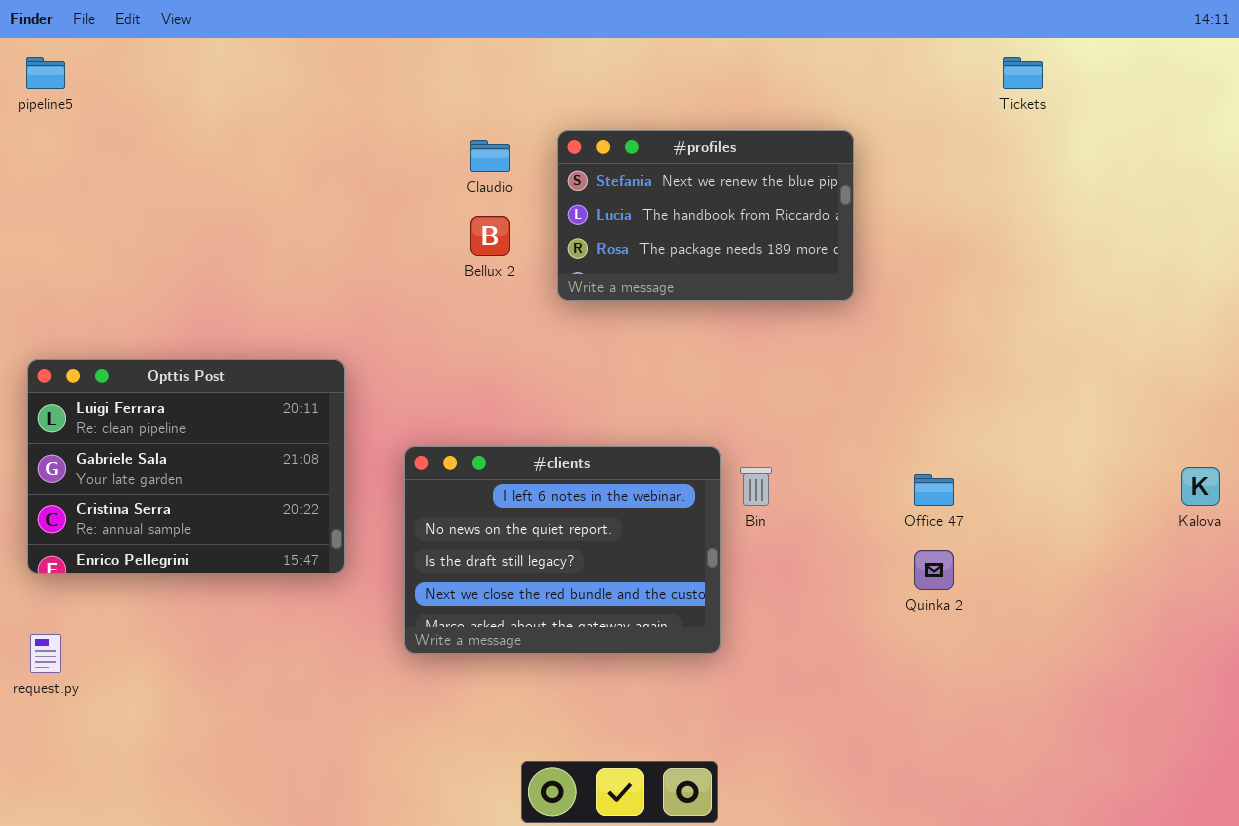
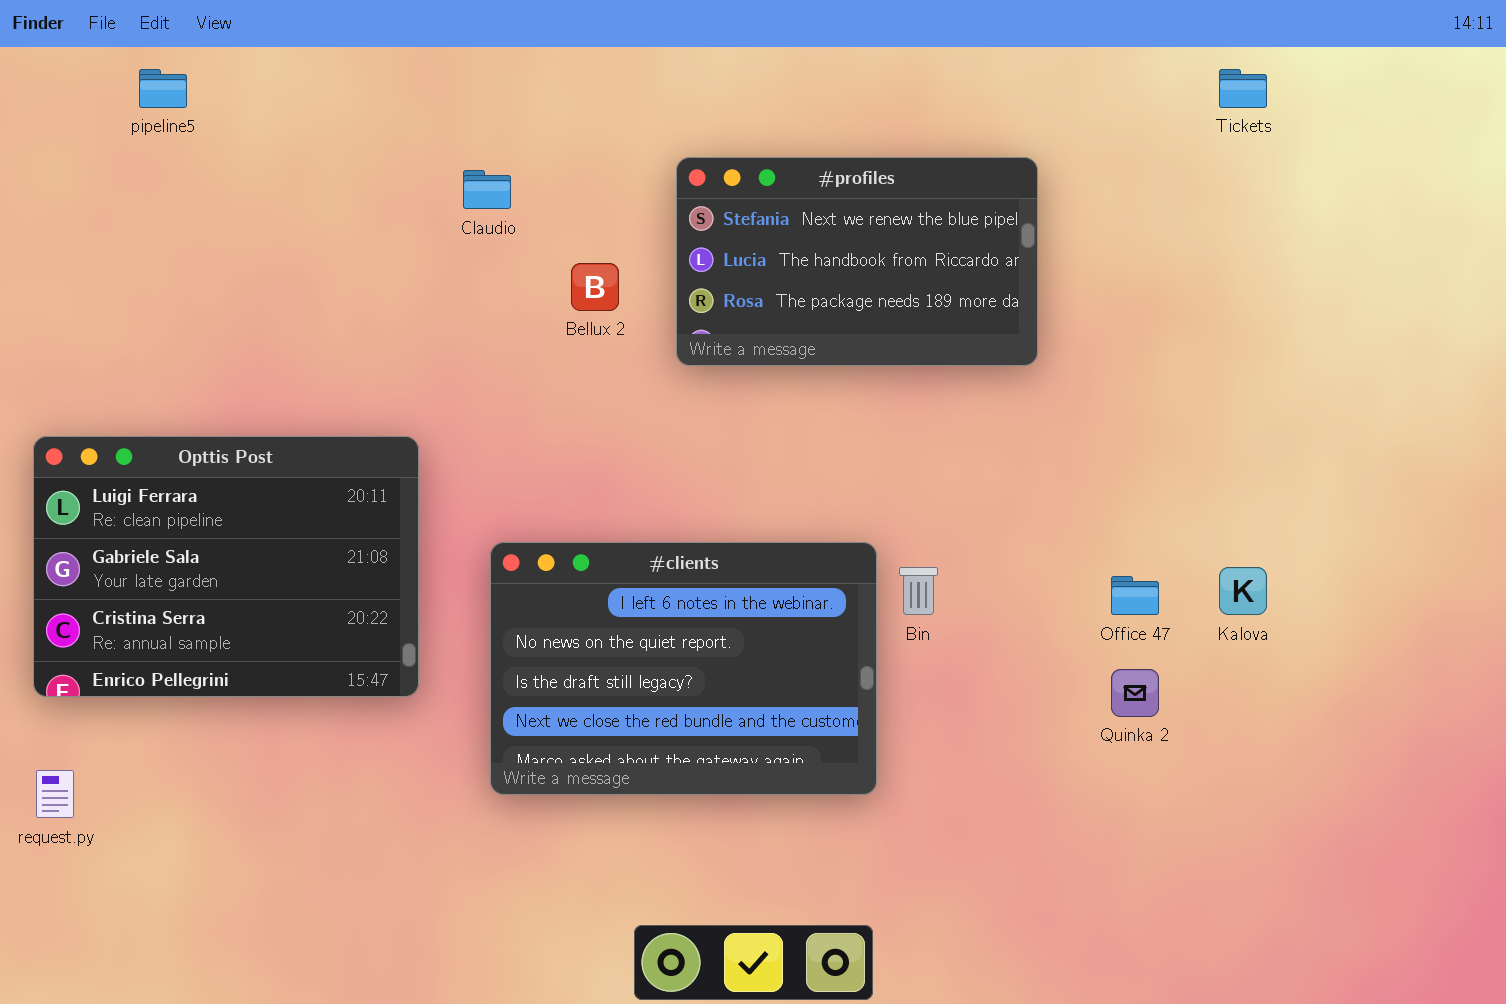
pipeline5: [26,57,65,89] -> [139,69,187,108], moved
Claudio: [470,140,510,172] -> [463,170,511,209], moved
Kalova: [1181,467,1220,506] -> [1219,567,1267,615], moved

